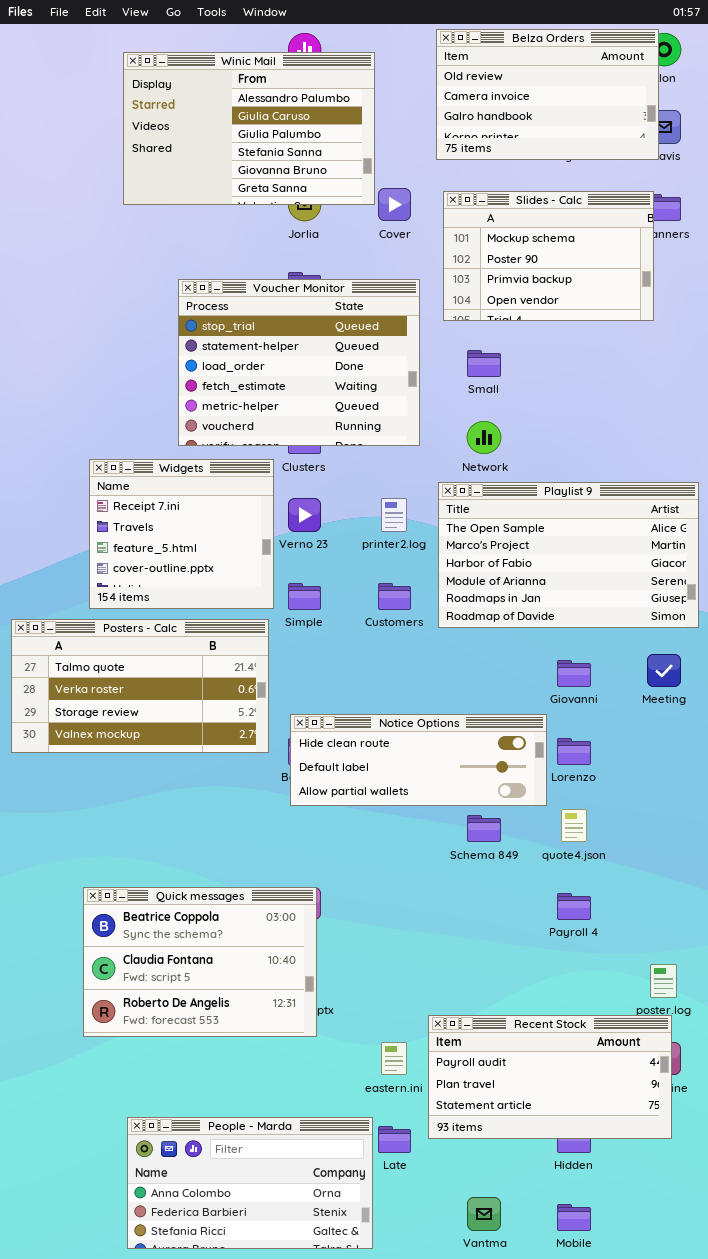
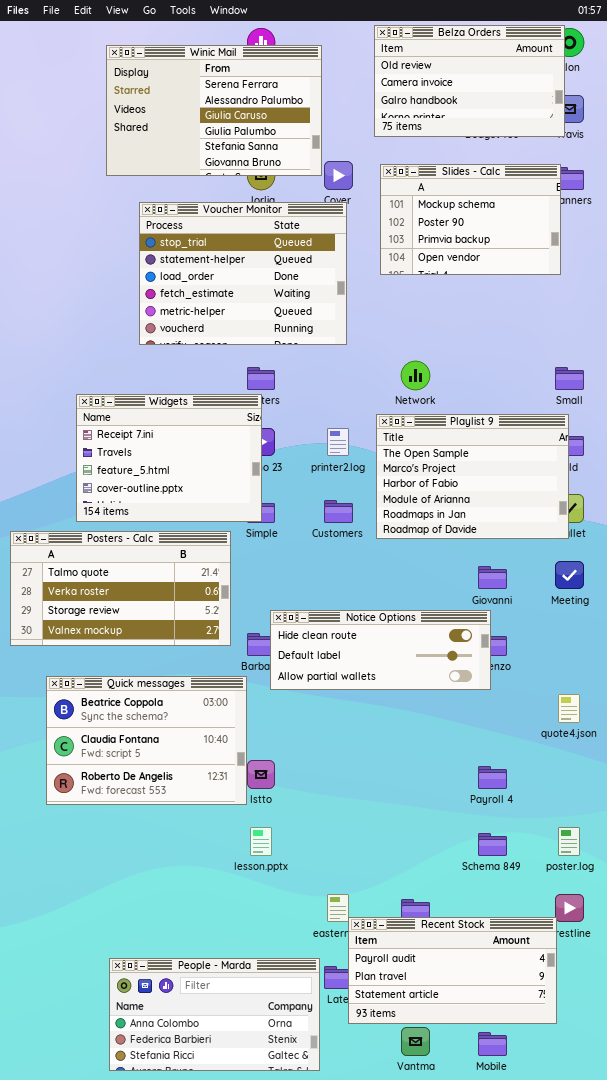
Winic Mail: [123,52,375,205] -> [106,45,322,176], scrolled up 1 row
Voucher Monitor: [178,279,420,446] -> [139,202,347,345], moved
Small: [467,350,501,377] -> [555,367,584,390], moved
Widgets: [89,459,274,609] -> [76,394,262,522], resized
Playlist 9: [438,482,699,628] -> [376,414,569,539], resized
Notice Options: [290,714,547,806] -> [270,610,491,690], moved
quote4.json: [561,809,587,842] -> [558,694,580,723], moved
Schema 849: [467,815,501,842] -> [478,833,507,856], moved
Quick messages: [83,887,317,1037] -> [46,676,247,805], moved
Recent Stock: [428,1015,672,1139] -> [348,917,557,1024], moved

